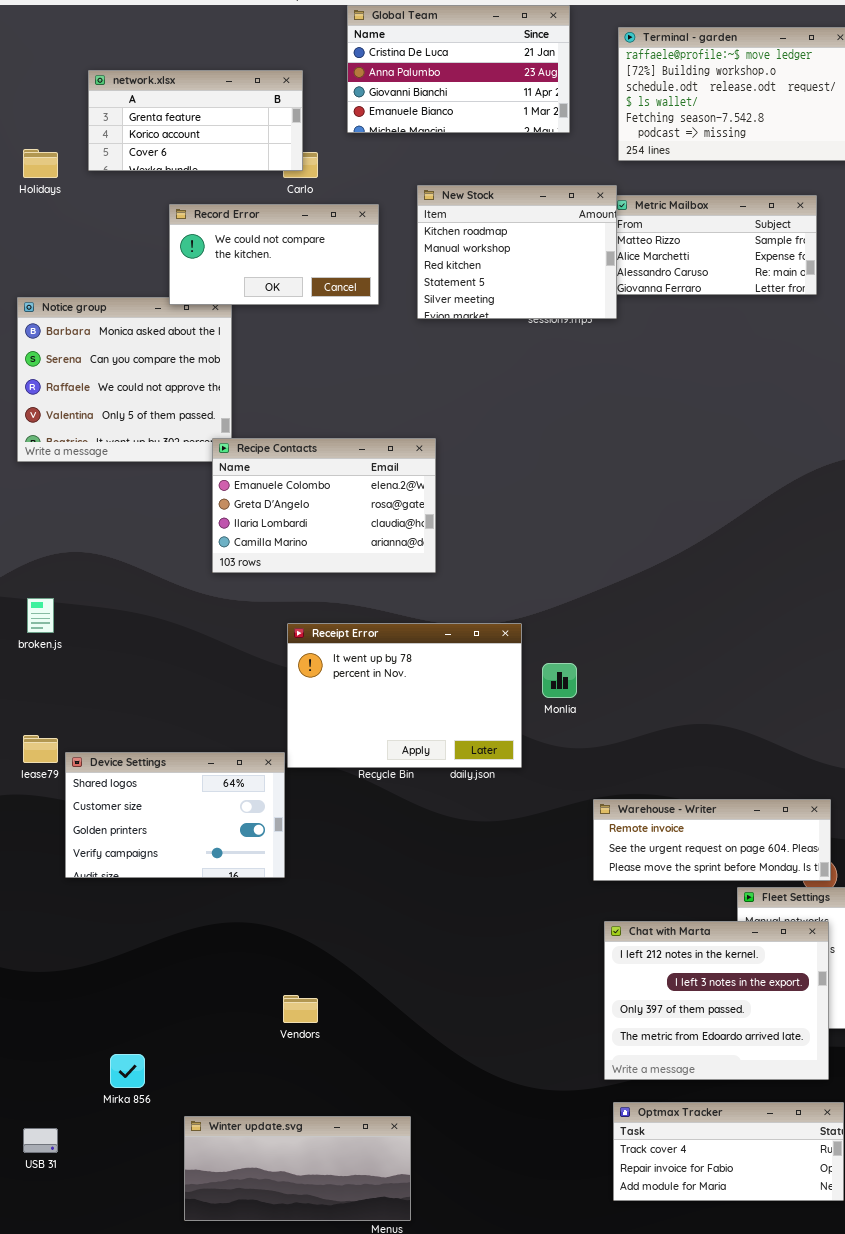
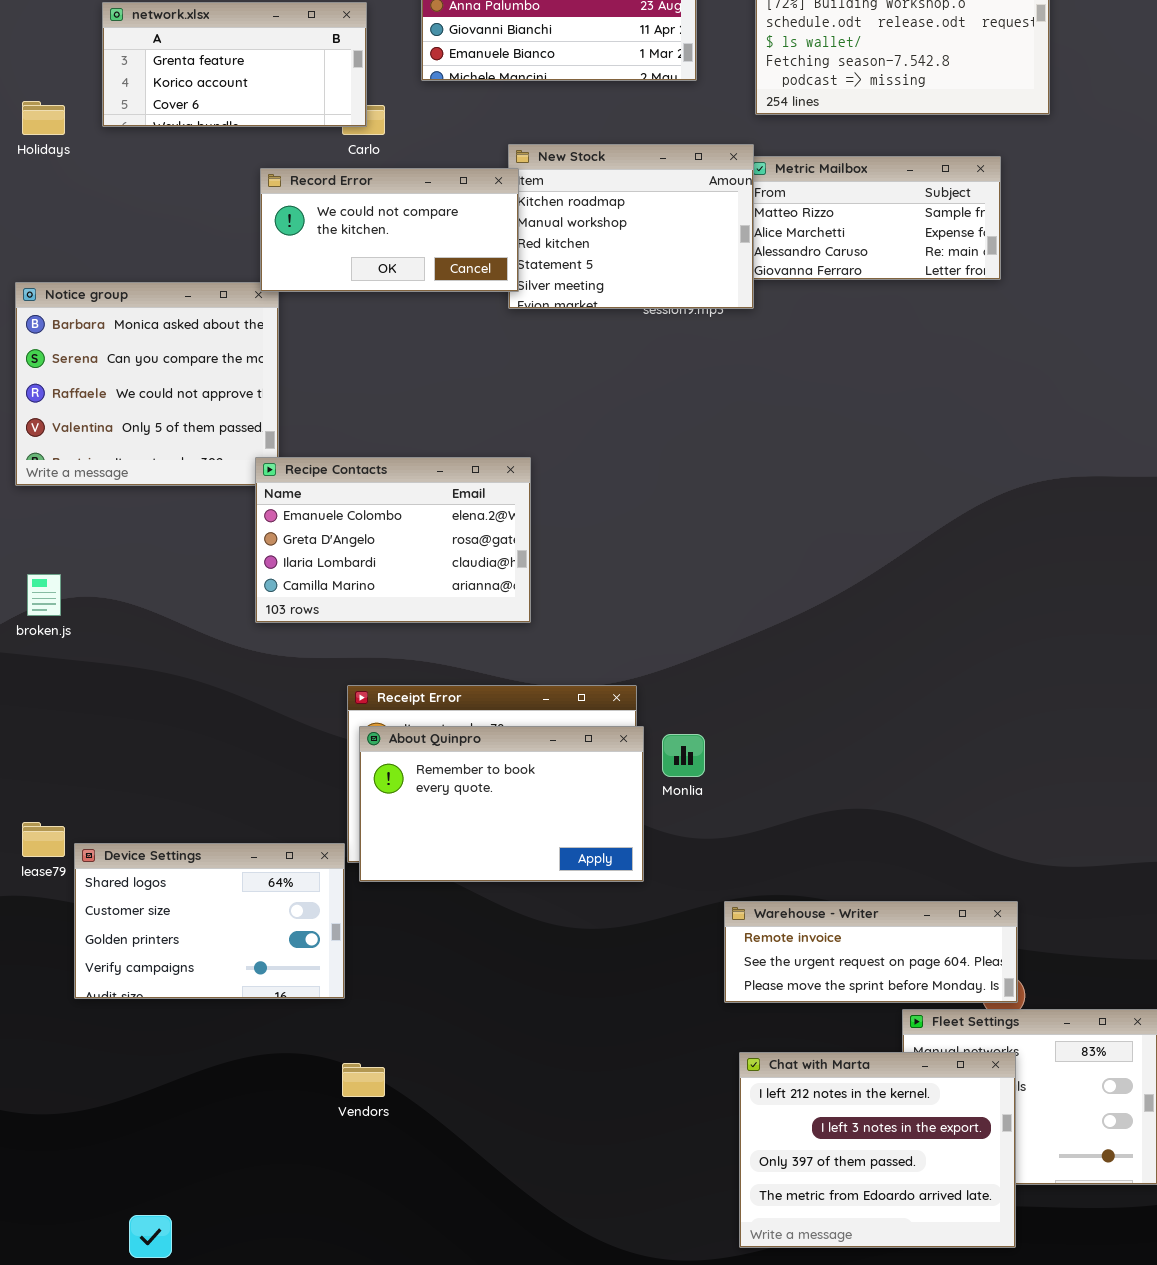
Record Error: [169,204,379,305] -> [260,168,519,292], moved
broken.js: [27,598,54,633] -> [27,574,61,616], moved
About Quinpro: none -> [359,726,644,882], opened
Vendors: [283,995,318,1023] -> [342,1063,385,1097], moved

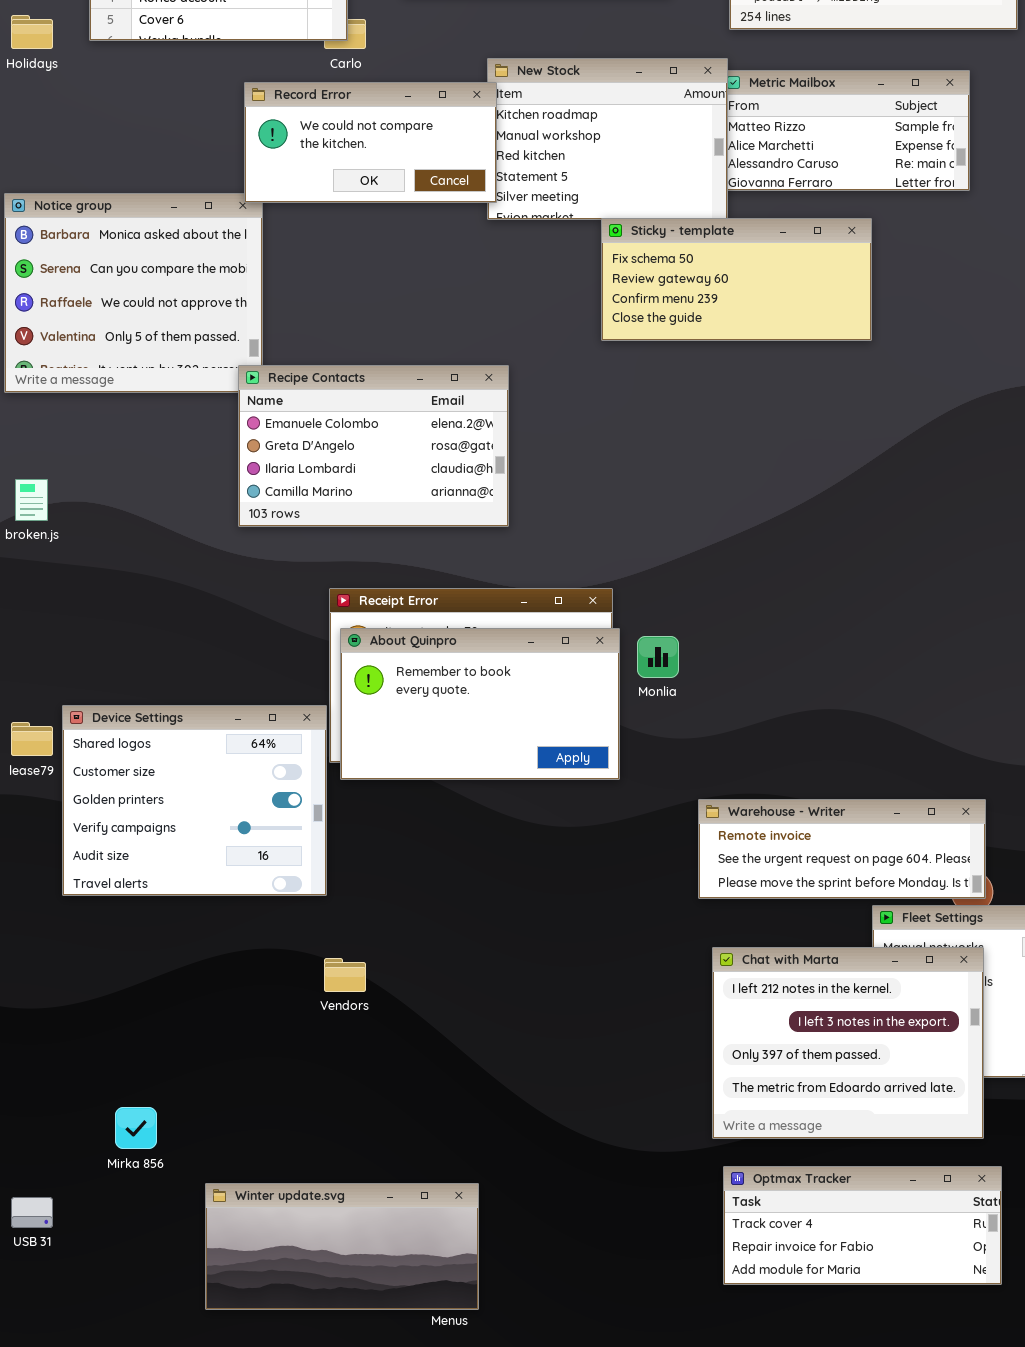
Sticky - template: none -> [601,218,872,341], opened
Device Settings: [74,843,345,999] -> [62,705,327,896], resized

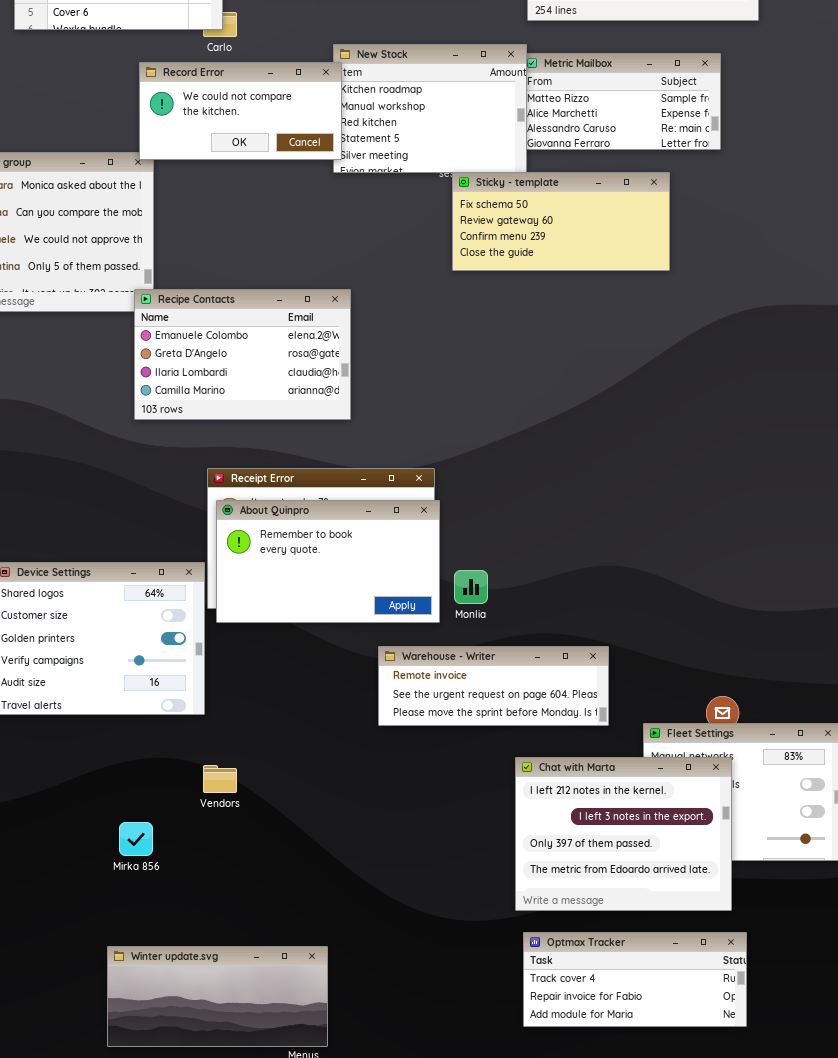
Sticky - template: [601,218,872,341] -> [452,172,670,271], moved
Monlia: [637,636,679,678] -> [454,570,488,604], moved
Warehouse - Writer: [698,799,986,899] -> [378,646,609,726], moved
Mirka 856: [115,1107,157,1149] -> [119,822,153,856], moved

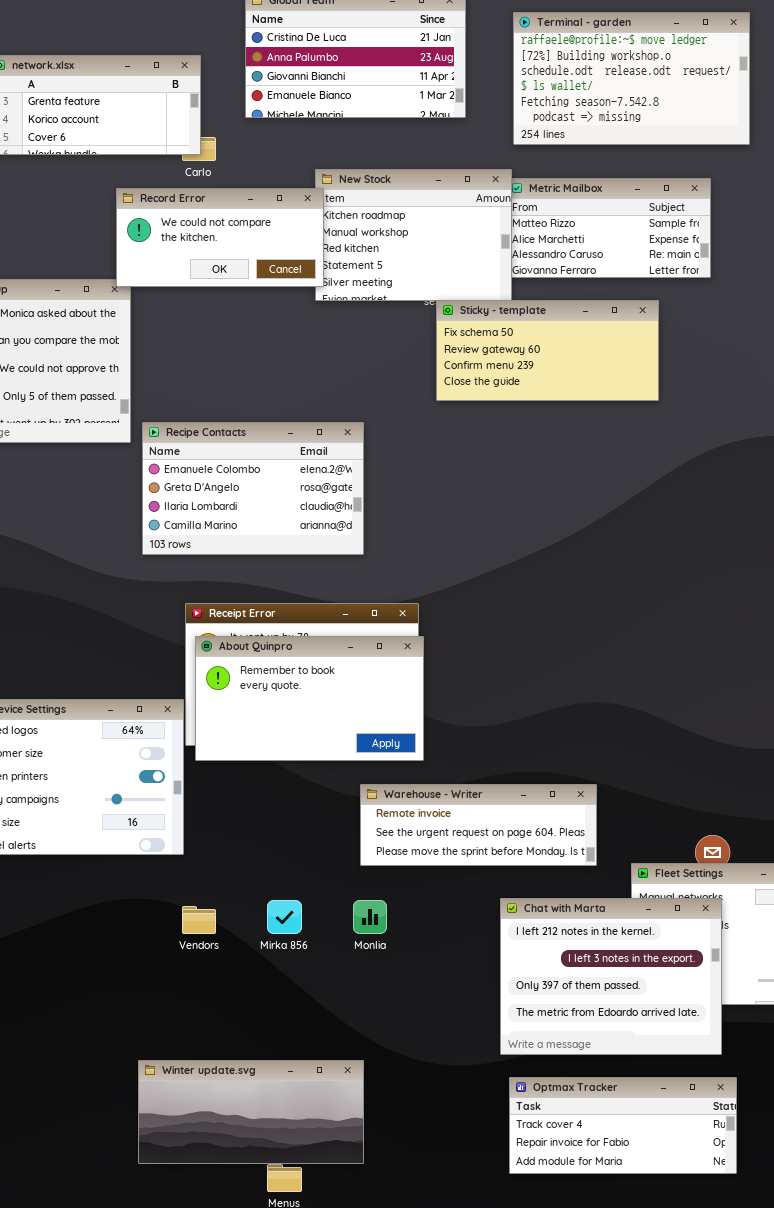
Recipe Contacts: [134,289,351,420] -> [142,422,364,555], moved
Monlia: [454,570,488,604] -> [353,900,387,934], moved
Mirka 856: [119,822,153,856] -> [267,900,302,934], moved
Winter update.svg: [107,946,328,1047] -> [138,1060,364,1164], moved

